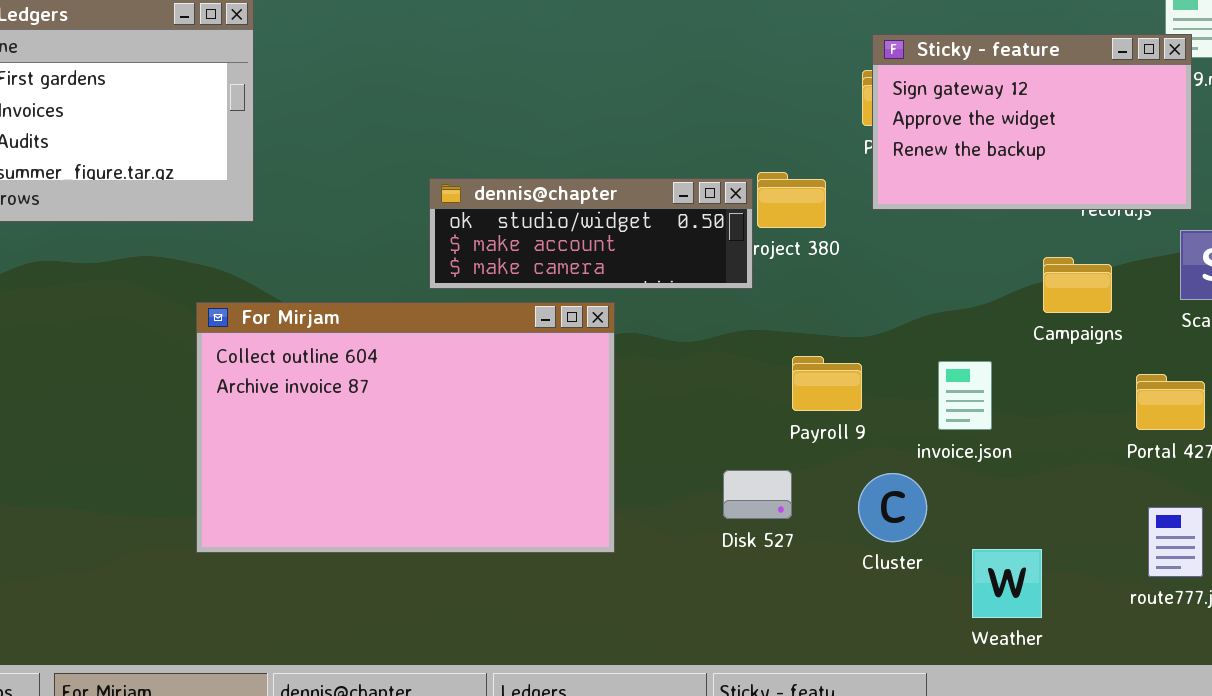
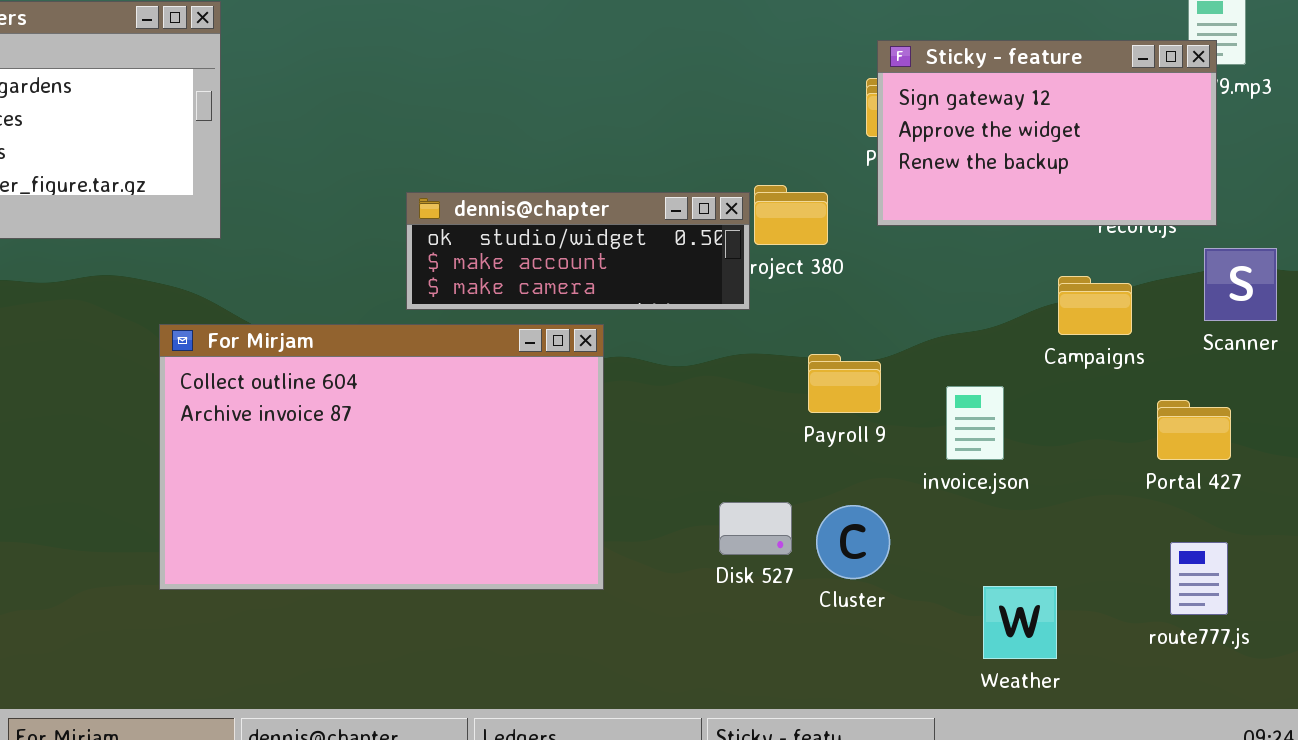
Payroll 9: [792,356,862,411] -> [808,354,881,413], moved
Cluster: [858,473,927,542] -> [816,505,890,579], moved

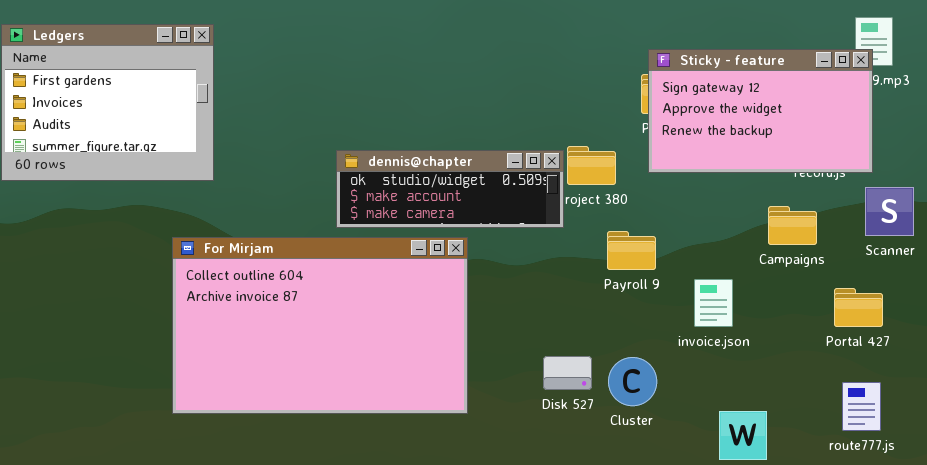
Payroll 9: [808,354,881,413] -> [607,231,656,270], moved

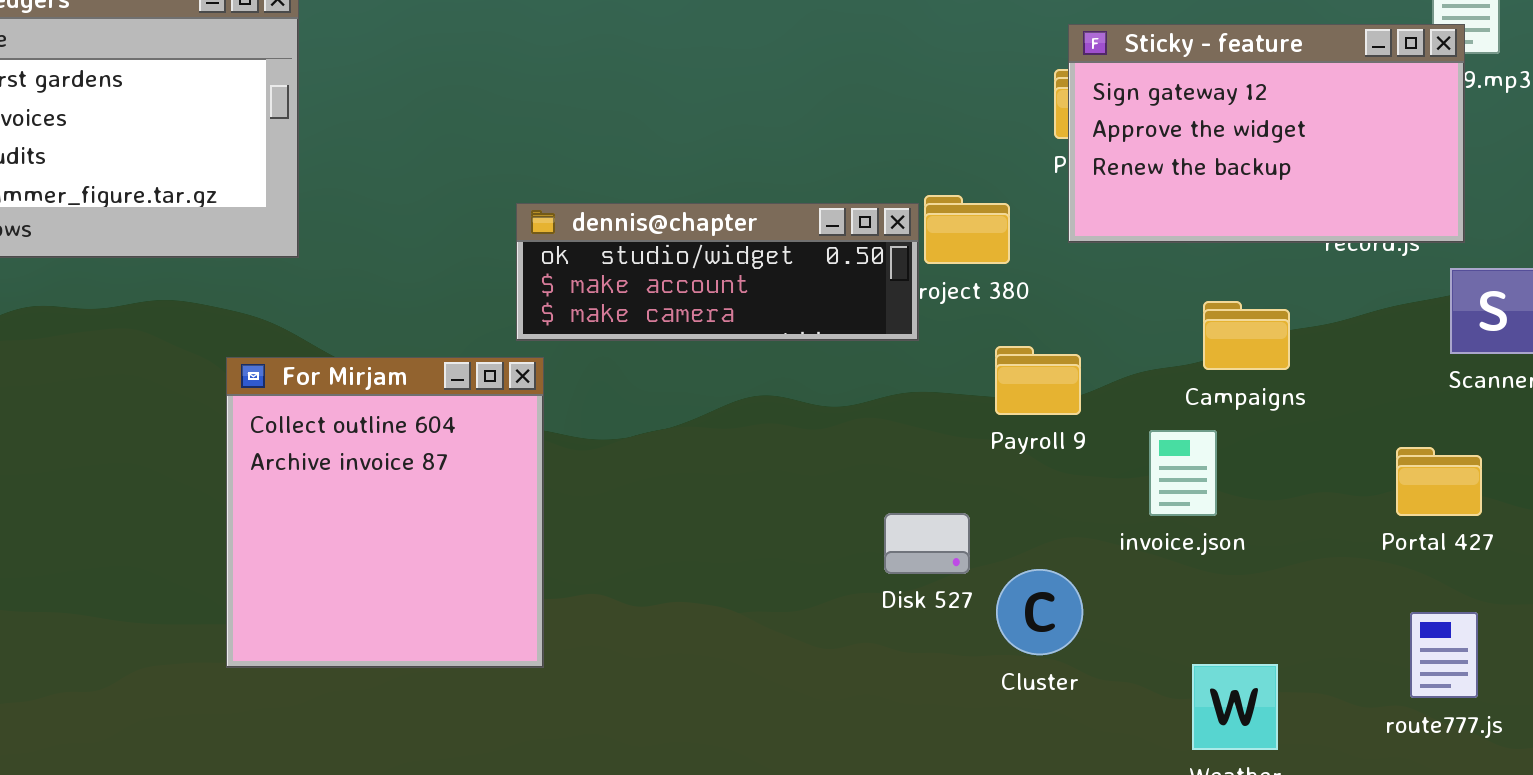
Campaigns: [768,206,817,245] -> [1203,301,1290,370], moved
For Mirjam: [172,237,468,414] -> [226,357,544,668], resized
Disk 527: [543,356,592,390] -> [884,513,970,574], moved

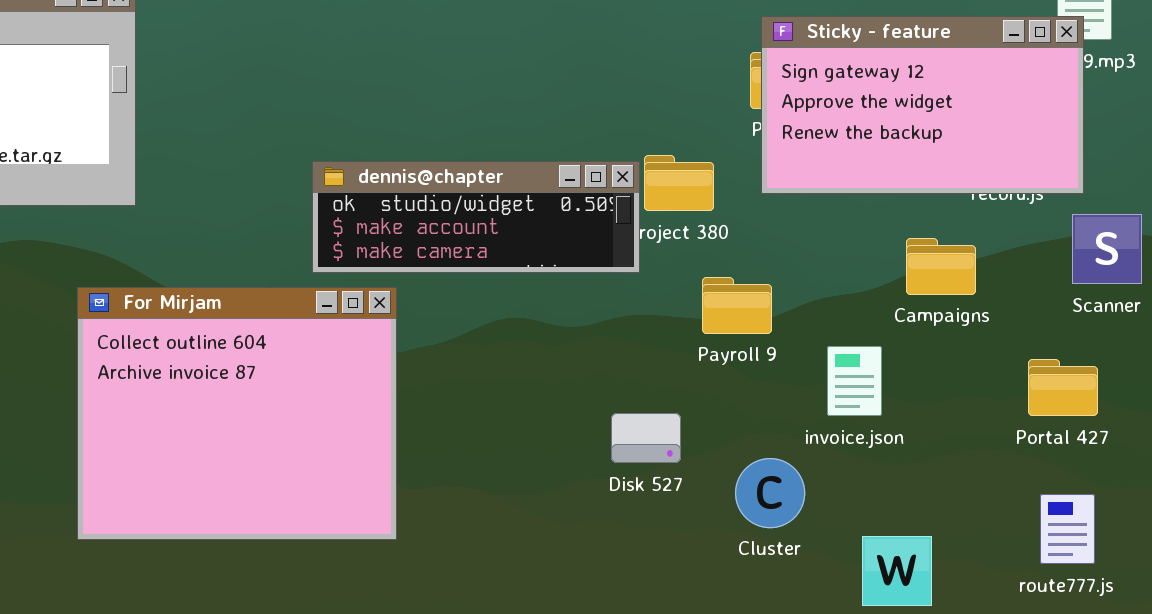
Campaigns: [1203,301,1290,370] -> [906,238,976,295], moved
For Mirjam: [226,357,544,668] -> [77,287,397,540], resized
Cluster: [996,569,1083,655] -> [735,458,805,528], moved

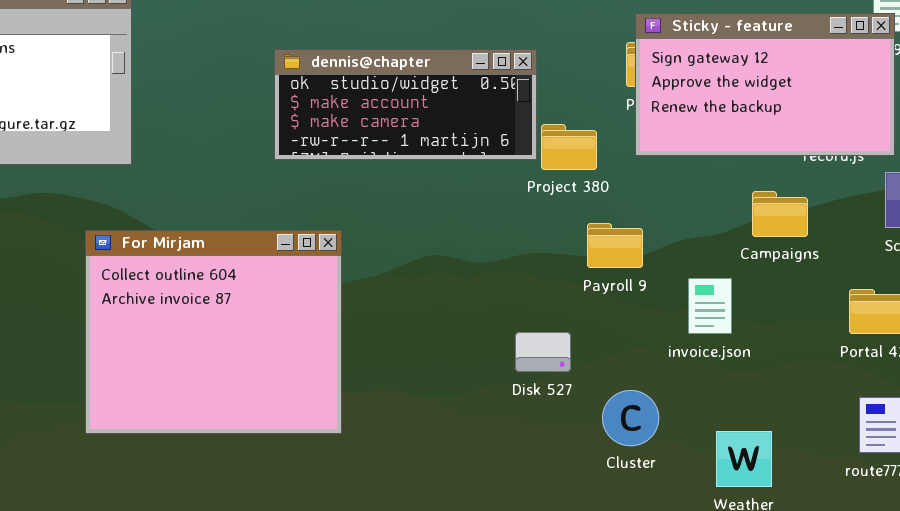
dennis@chapter: [312,161,640,273] -> [274,49,537,160], moved, resized
Cluster: [735,458,805,528] -> [602,390,659,446], moved

